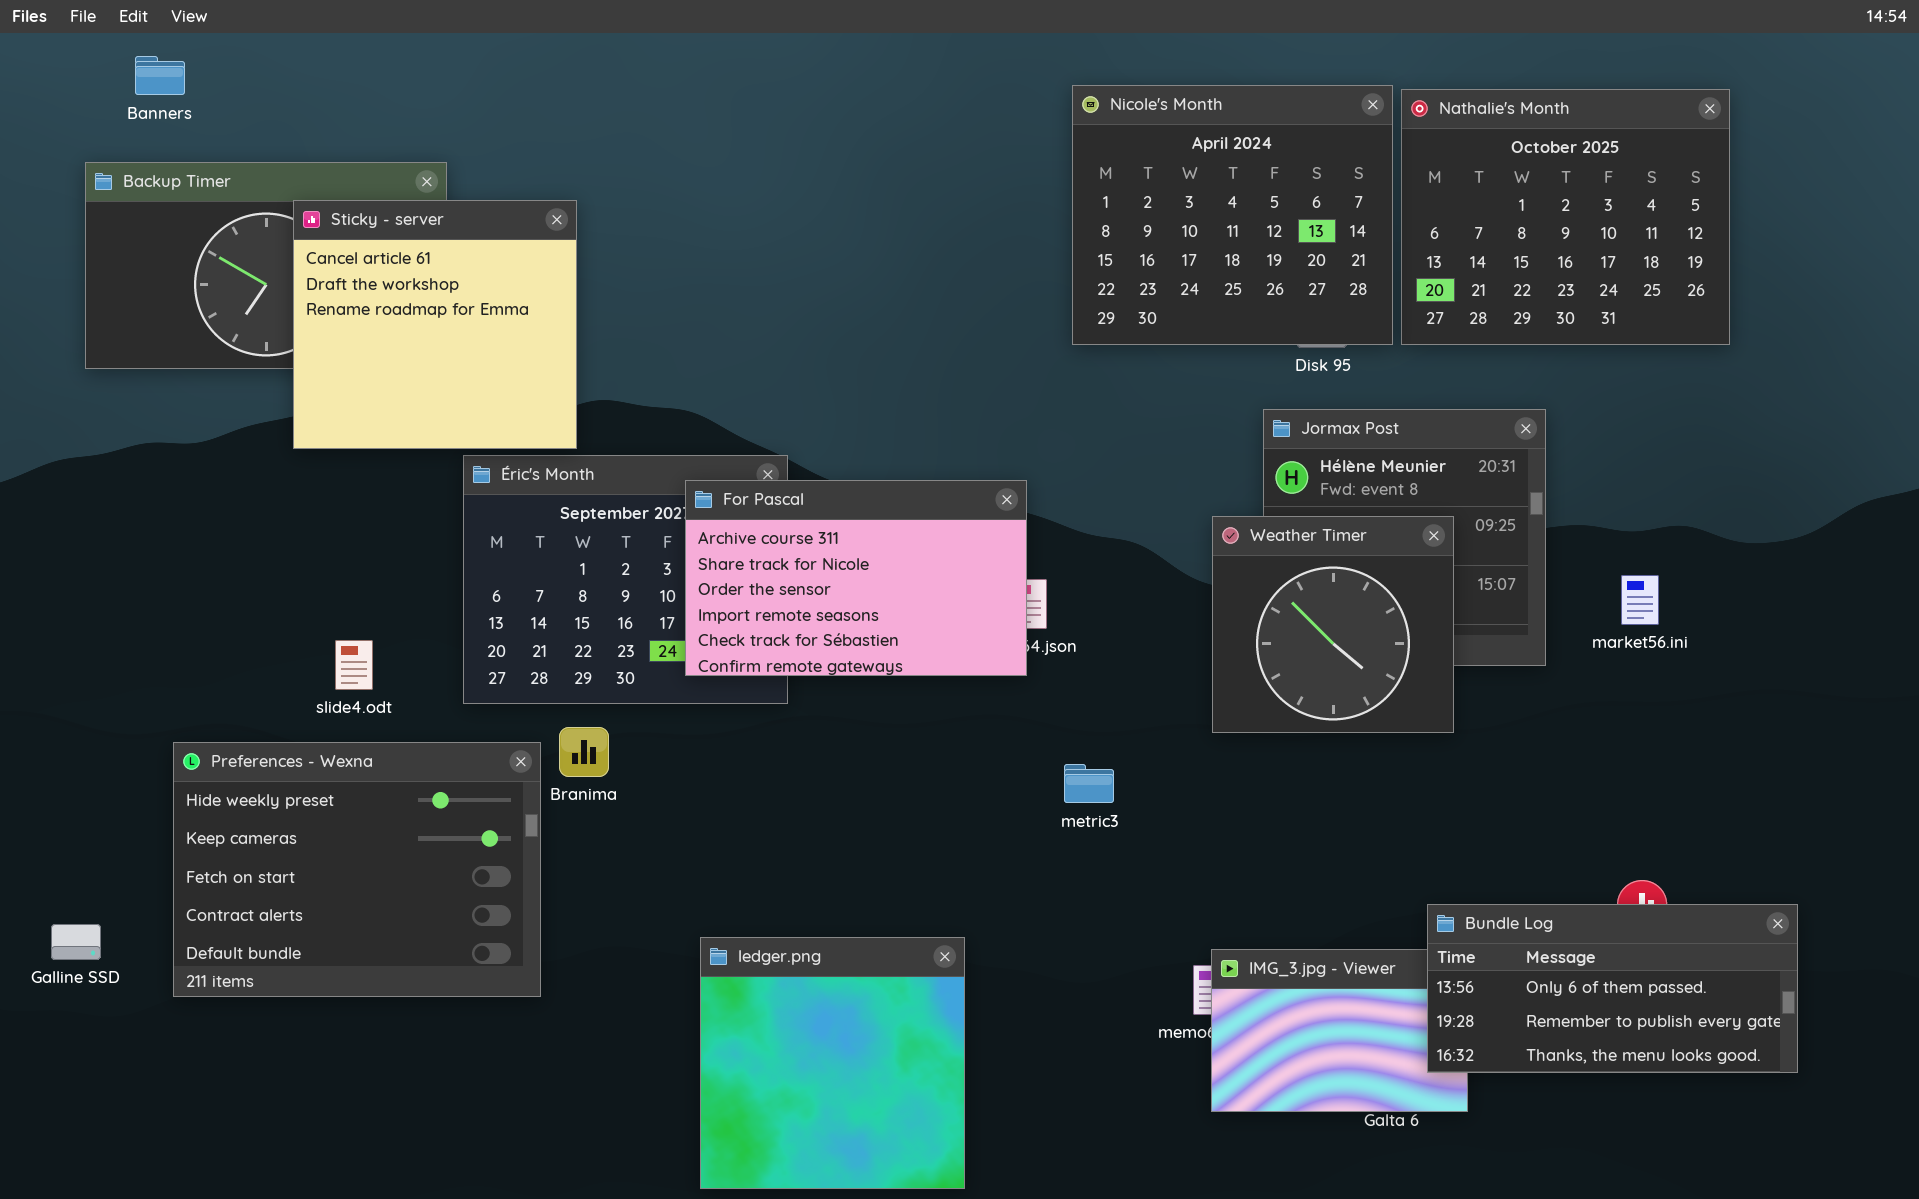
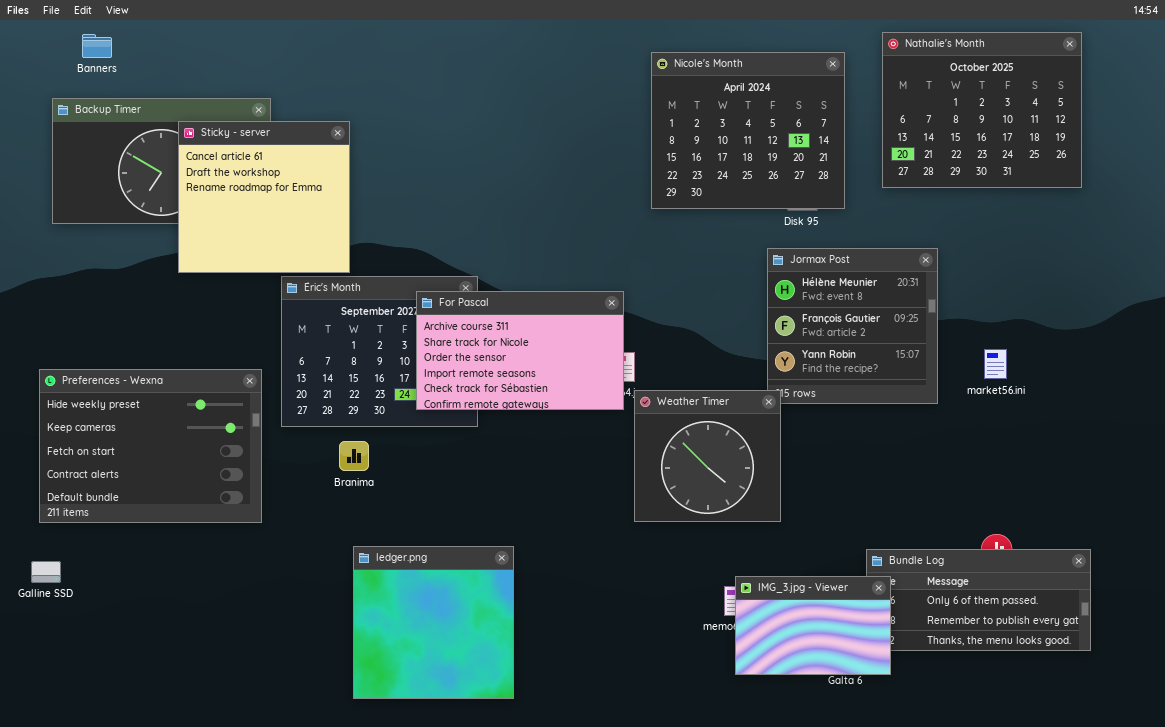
Nathalie's Month: [1401,89,1730,345] -> [882,32,1082,188], moved
Weather Timer: [1212,516,1454,733] -> [634,390,781,522], moved
Preferences - Wexna: [173,742,541,997] -> [39,369,262,523], moved
ledger.png: [700,937,965,1189] -> [353,546,514,699], moved
IMG_3.jpg - Viewer: [1211,949,1468,1112] -> [735,576,891,675], raised

